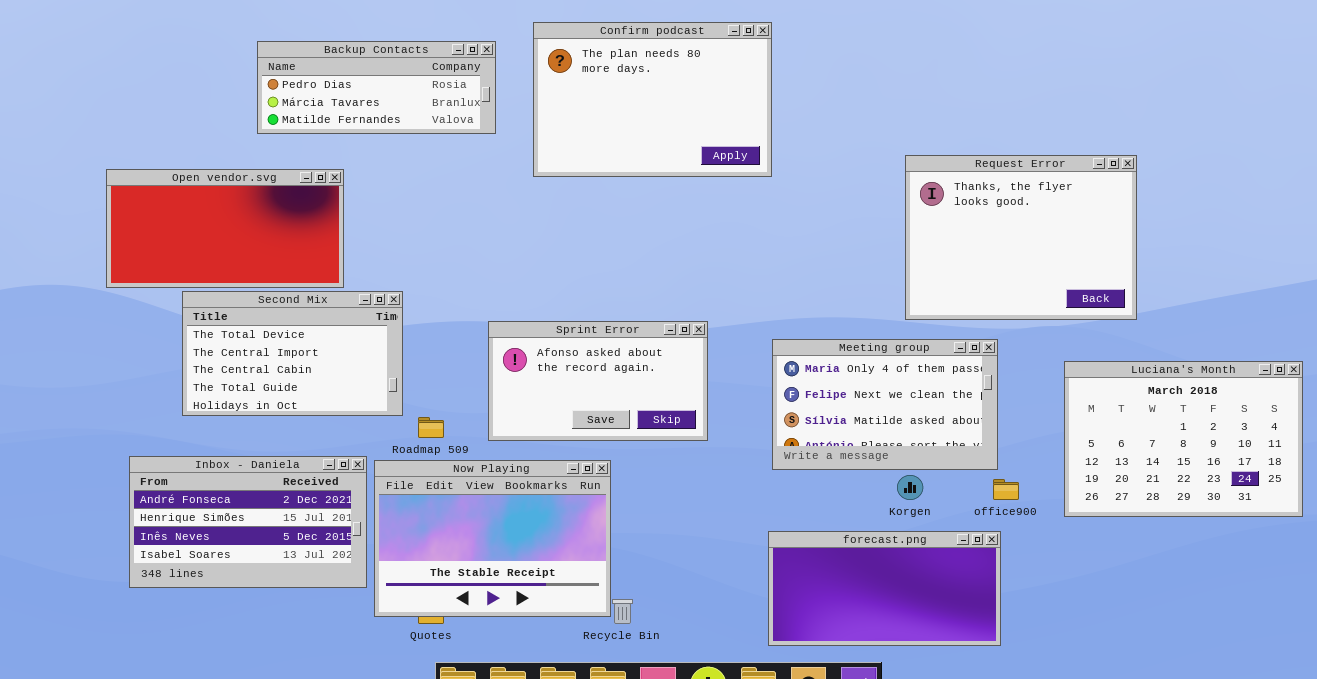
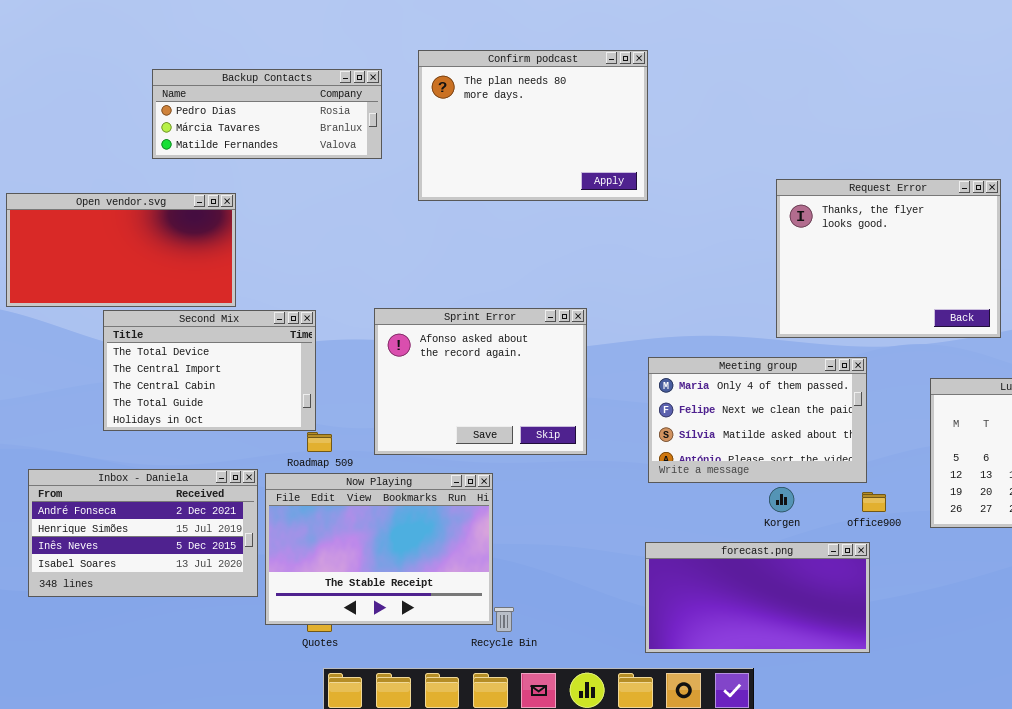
Second Mix: [182,291,403,416] -> [103,310,316,431], moved
Sprint Error: [488,321,708,441] -> [374,308,587,455], resized

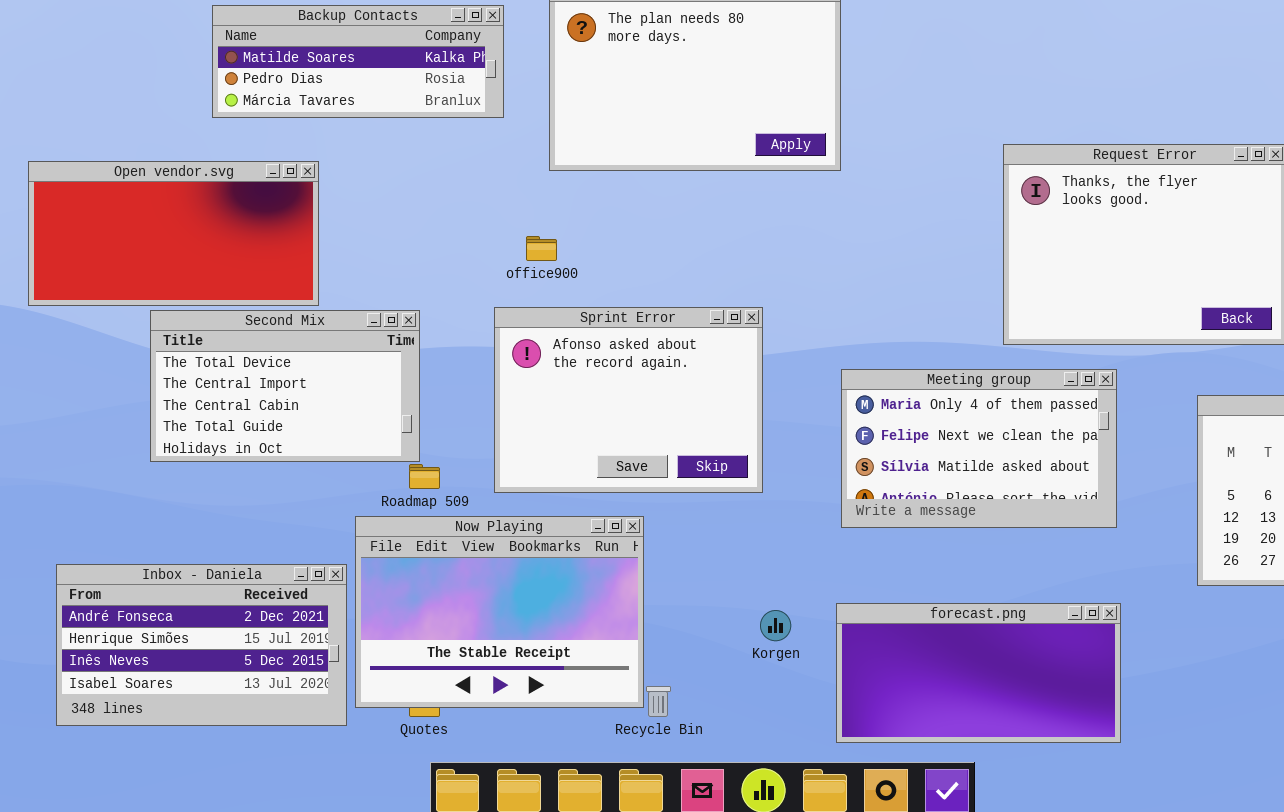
Backup Contacts: [152,69,382,159] -> [212,5,504,118], scrolled up 1 row
Inbox - Daniela: [28,469,258,597] -> [56,564,347,726], moved
Korgen: [769,487,794,512] -> [760,610,791,641], moved
office900: [862,492,886,512] -> [526,236,557,261], moved

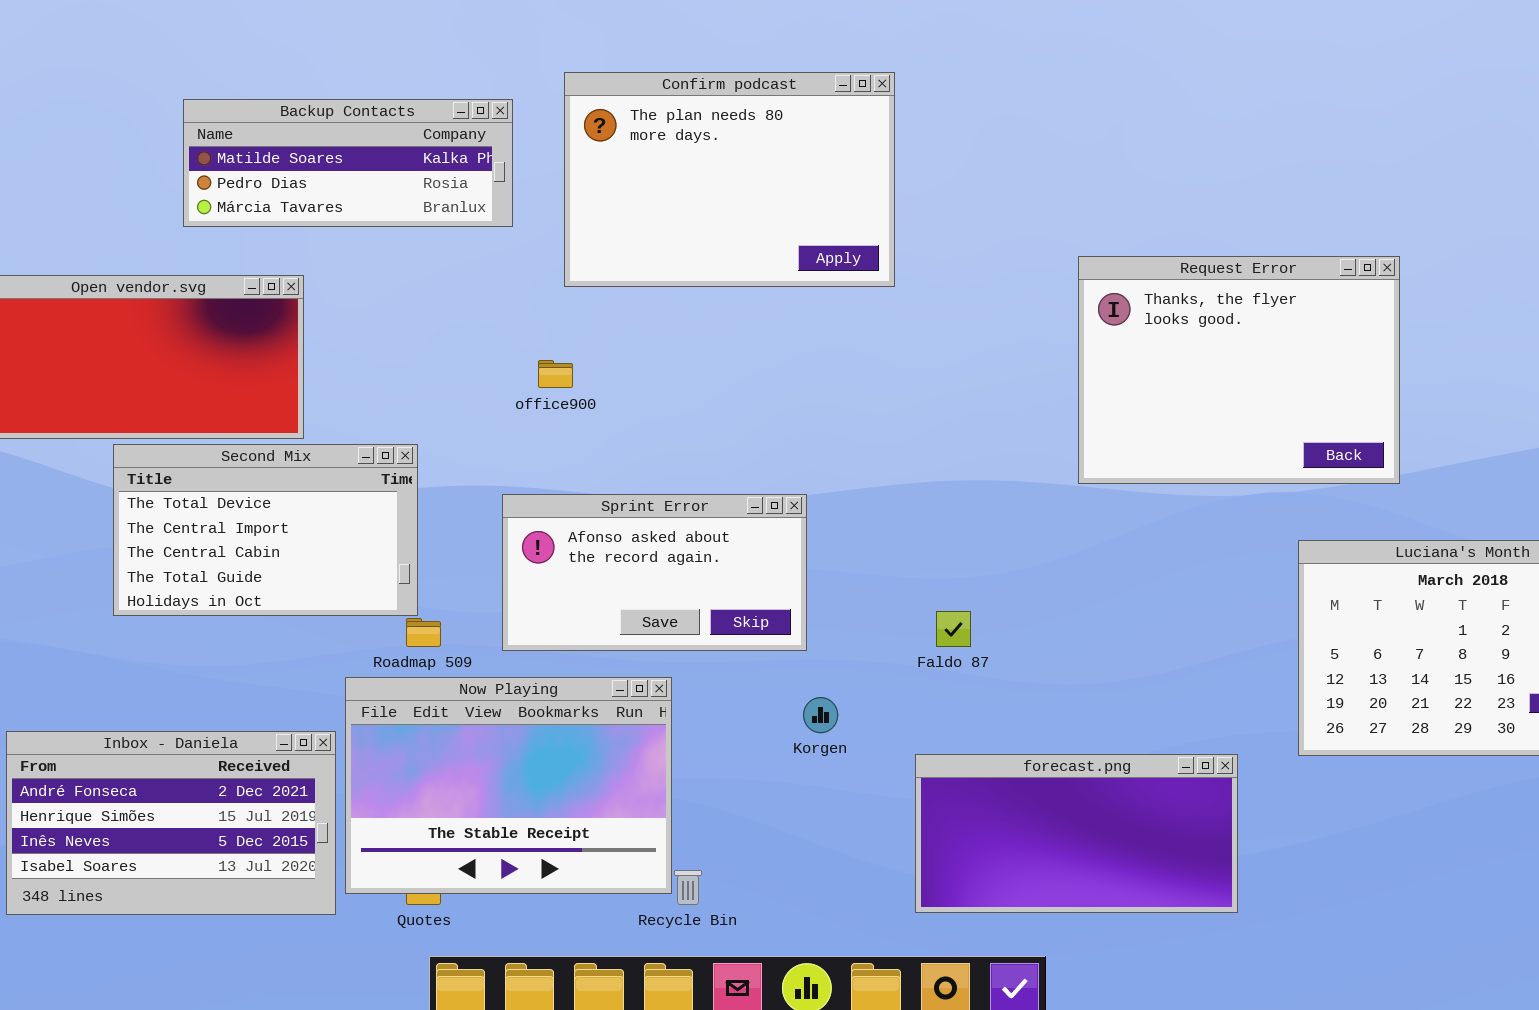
Sprint Error: [494,307,763,493] -> [502,494,807,651], resized
Meeting group: [841,369,1117,528] -> none, closed
forecast.png: [836,603,1121,743] -> [915,754,1238,913], moved
Korgen: [760,610,791,641] -> [803,697,838,733], moved

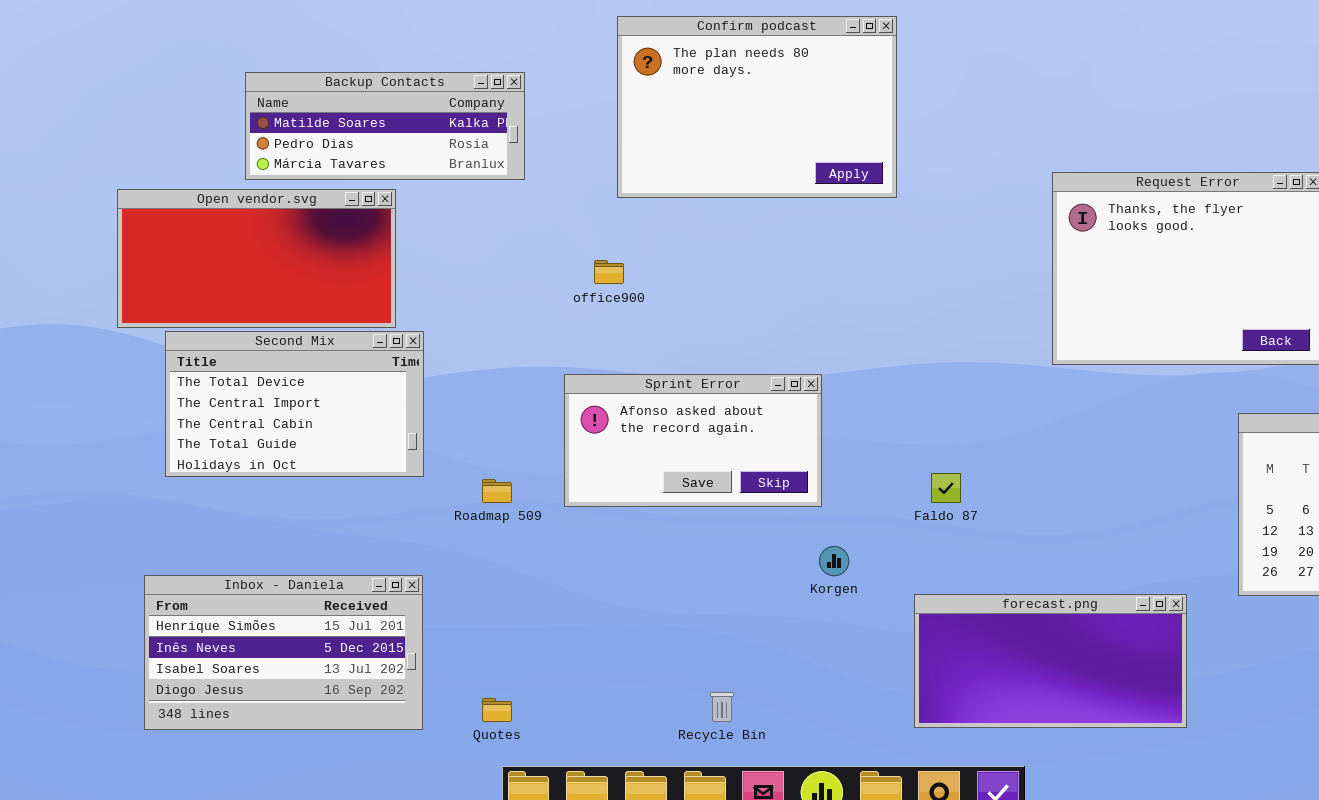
Backup Contacts: [183,99,513,227] -> [245,72,525,180], moved
Second Mix: [113,444,418,616] -> [165,331,424,477], moved
Now Playing: [345,677,672,894] -> none, closed
Inbox - Daniela: [6,731,336,915] -> [144,575,423,730], scrolled down 1 row

